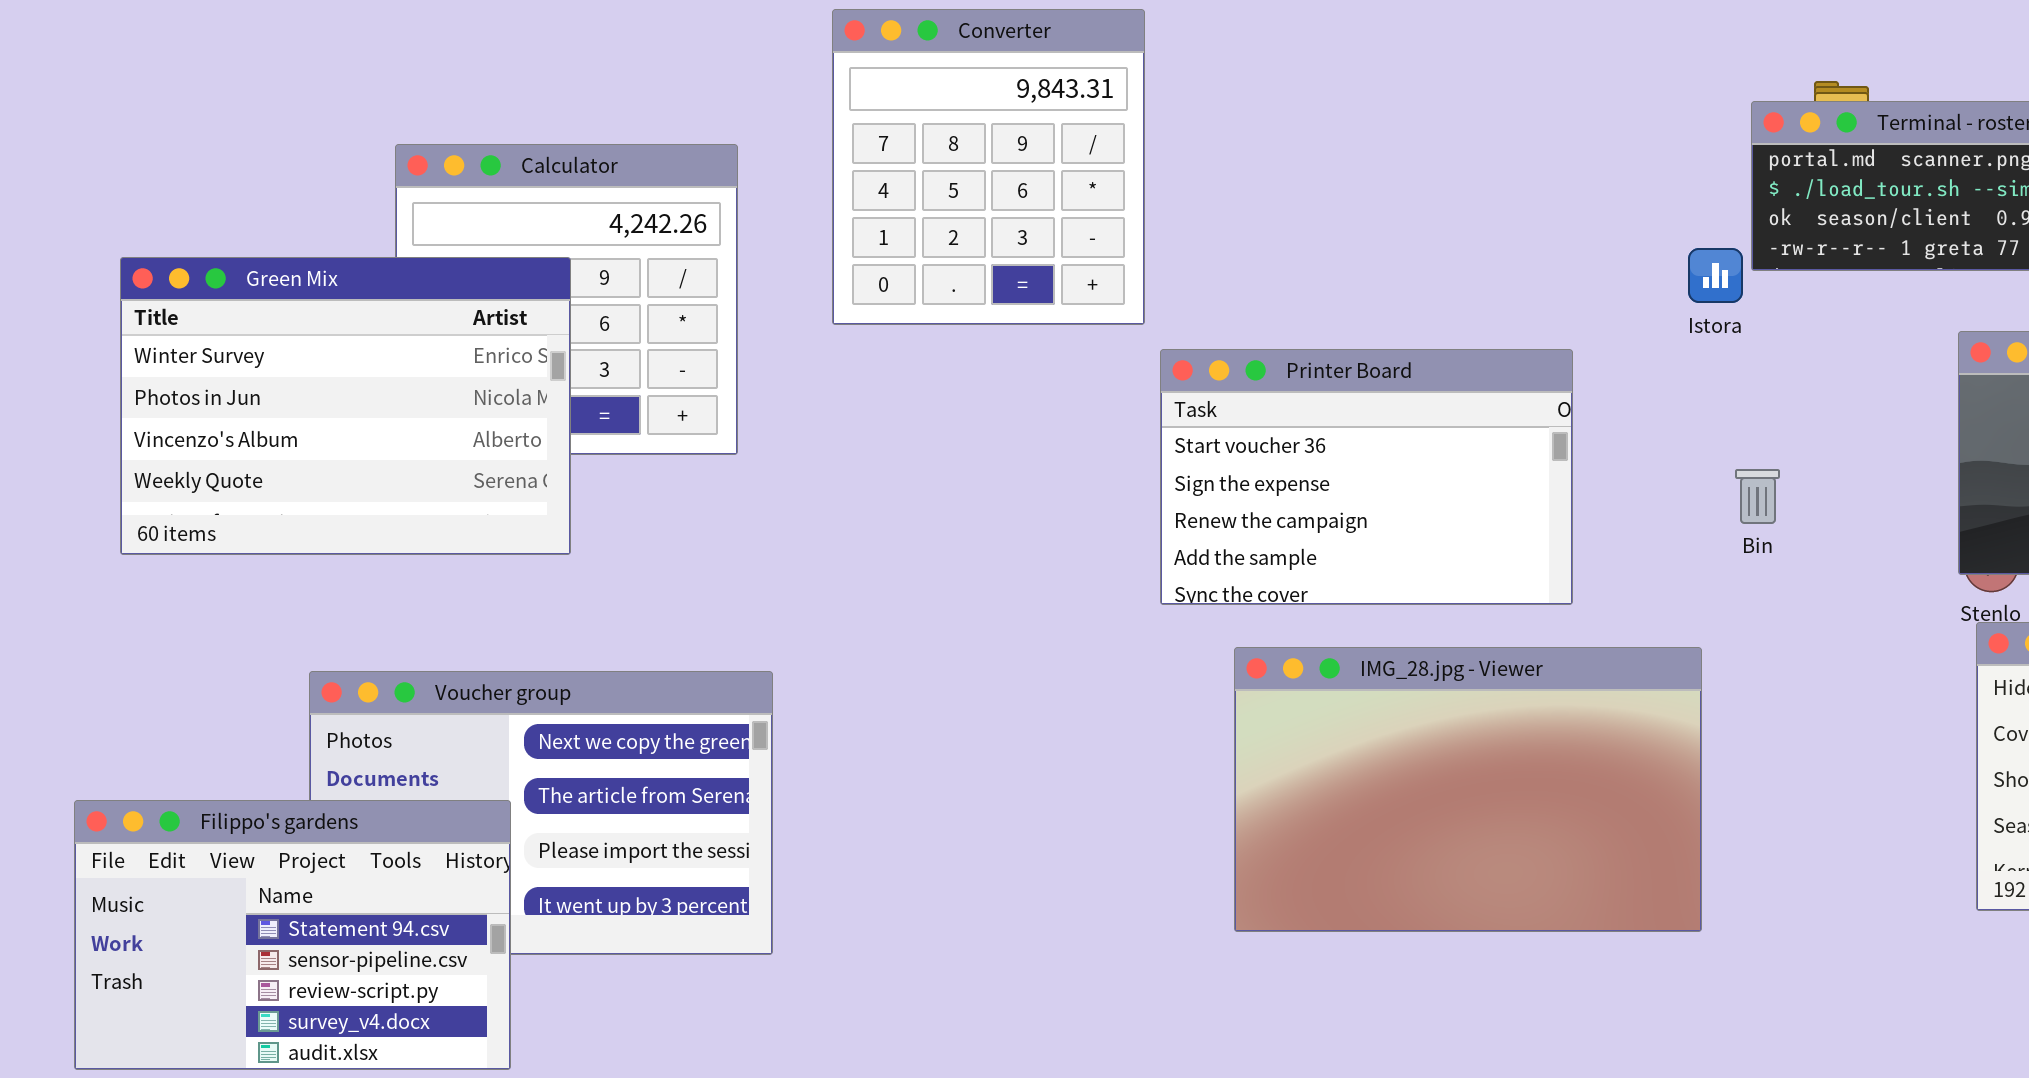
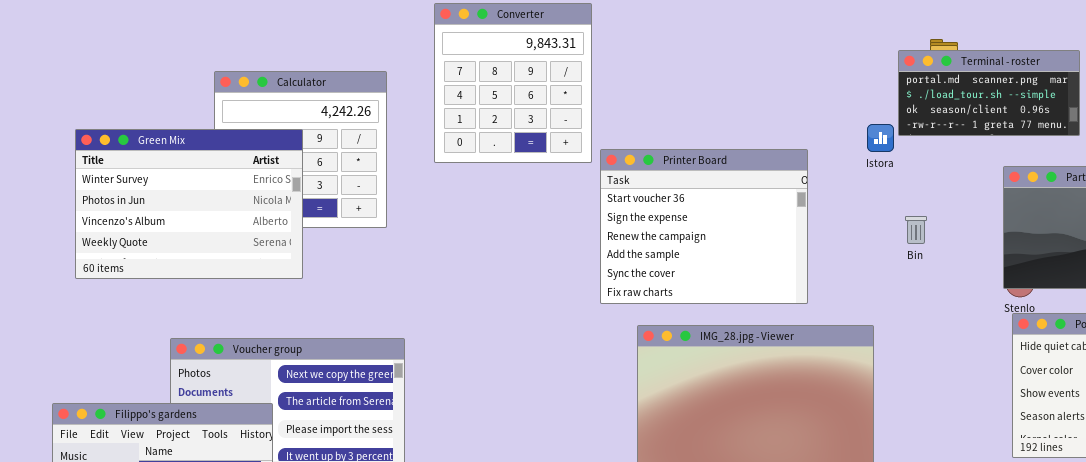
Printer Board: [1160,349,1573,605] -> [600,149,808,304], resized
Bin: [1735,469,1780,524] -> [905,216,927,244], moved

